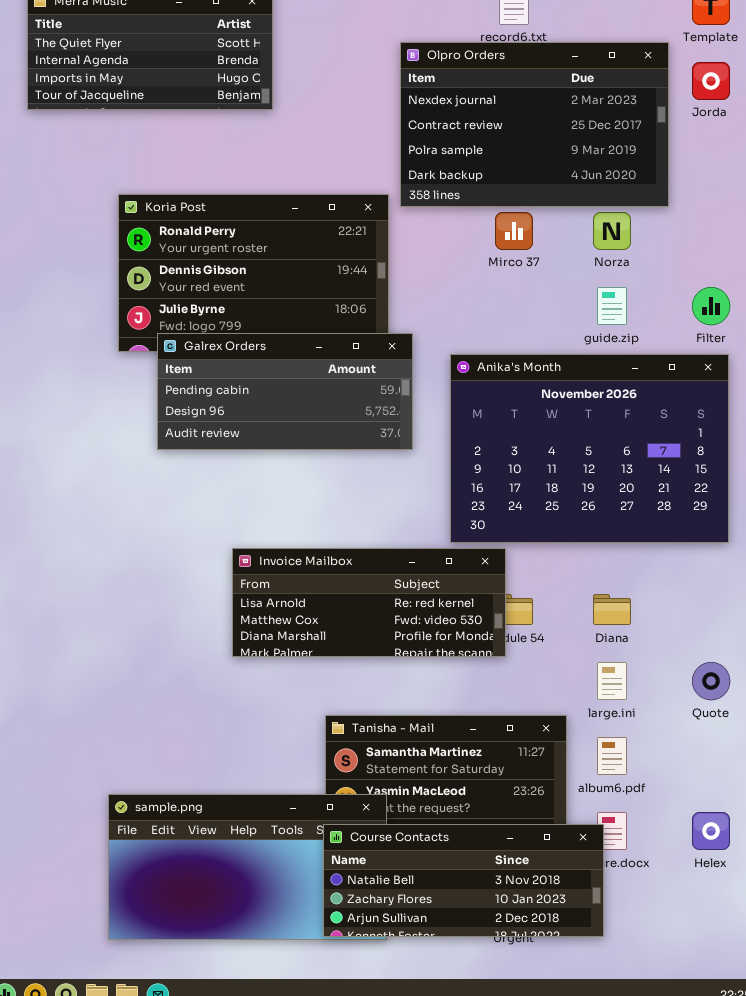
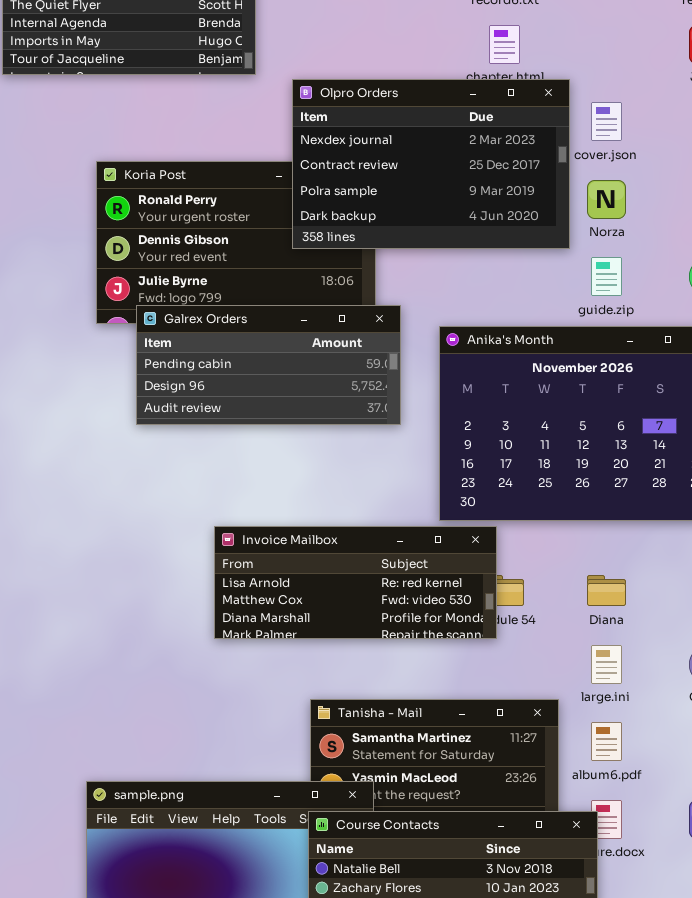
Olpro Orders: [400,42,669,207] -> [292,79,570,249], moved

